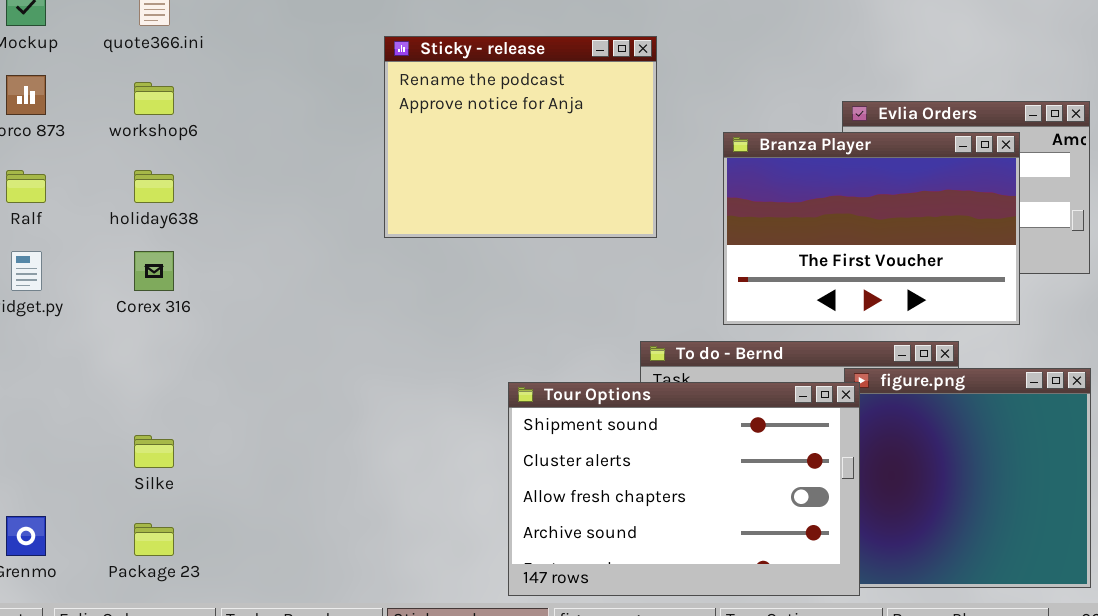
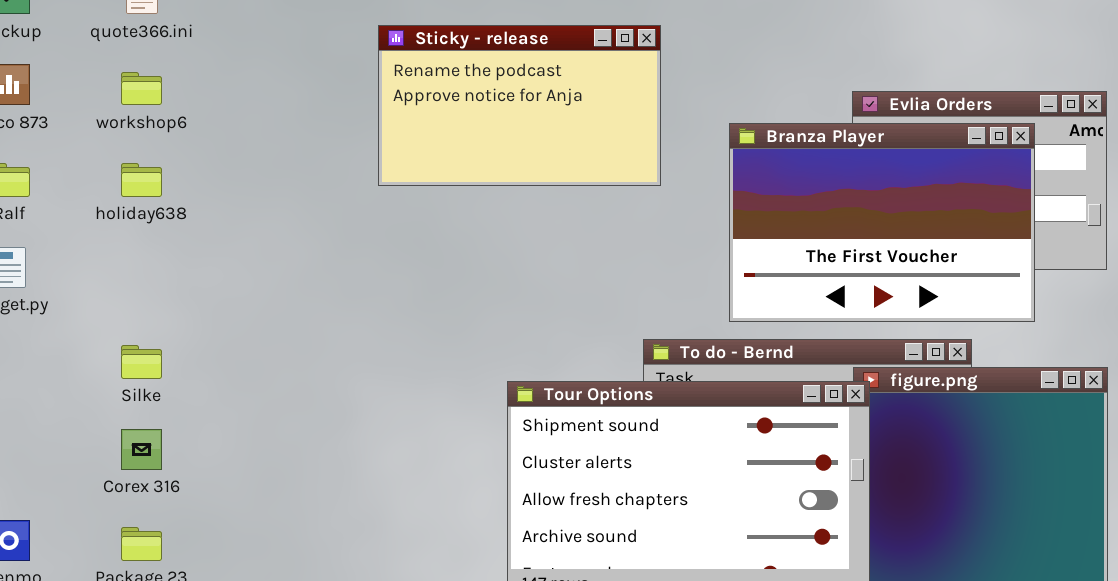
Sticky - release: [384,36,657,238] -> [378,25,661,186], resized
Corex 316: [134,251,174,291] -> [121,429,162,470], moved
Silke: [134,435,174,468] -> [121,345,162,379], moved

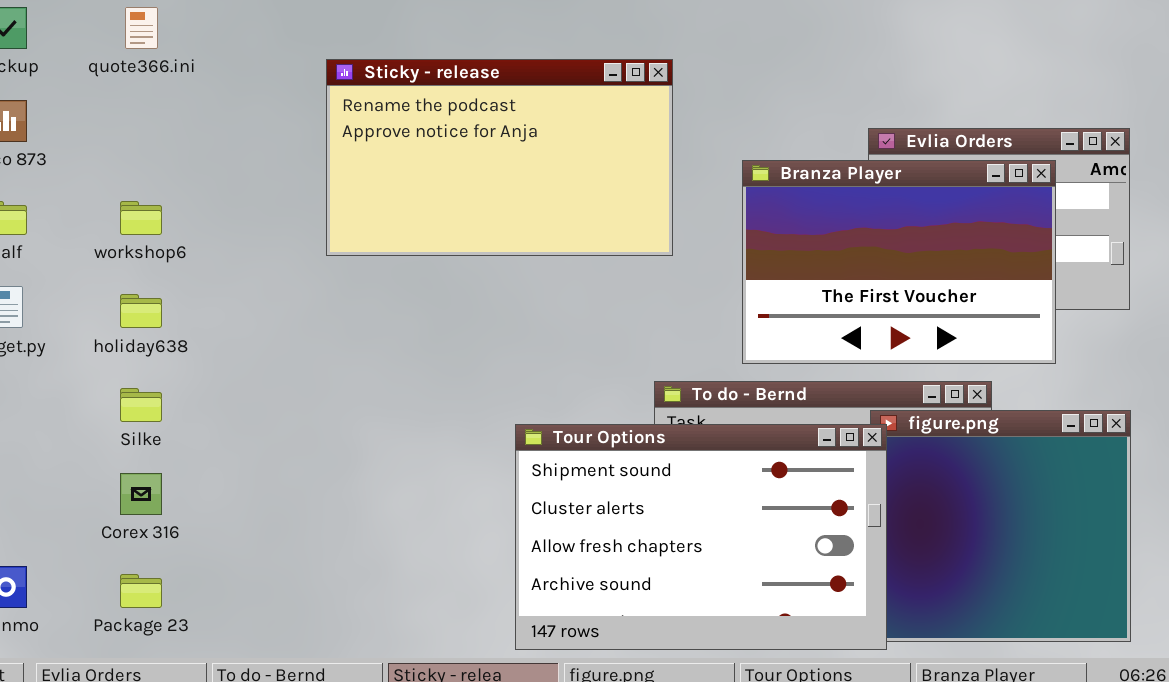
Sticky - release: [378,25,661,186] -> [326,59,673,256], resized
workshop6: [121,72,162,105] -> [120,201,162,235], moved
holiday638: [121,163,162,197] -> [120,294,162,328], moved

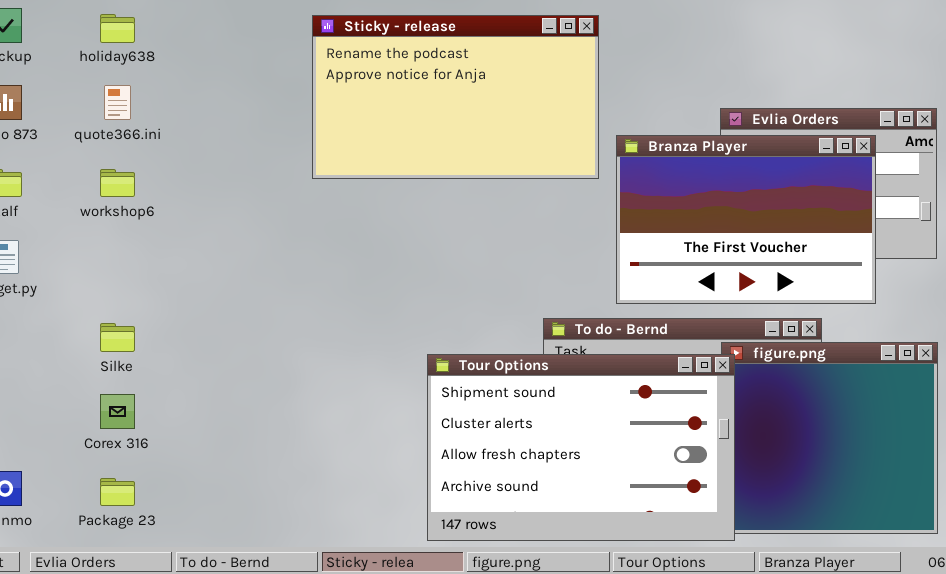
quote366.ini: [125,7,158,49] -> [104,85,131,120], moved
Sticky - release: [326,59,673,256] -> [312,15,599,179], moved
holiday638: [120,294,162,328] -> [100,14,135,43], moved

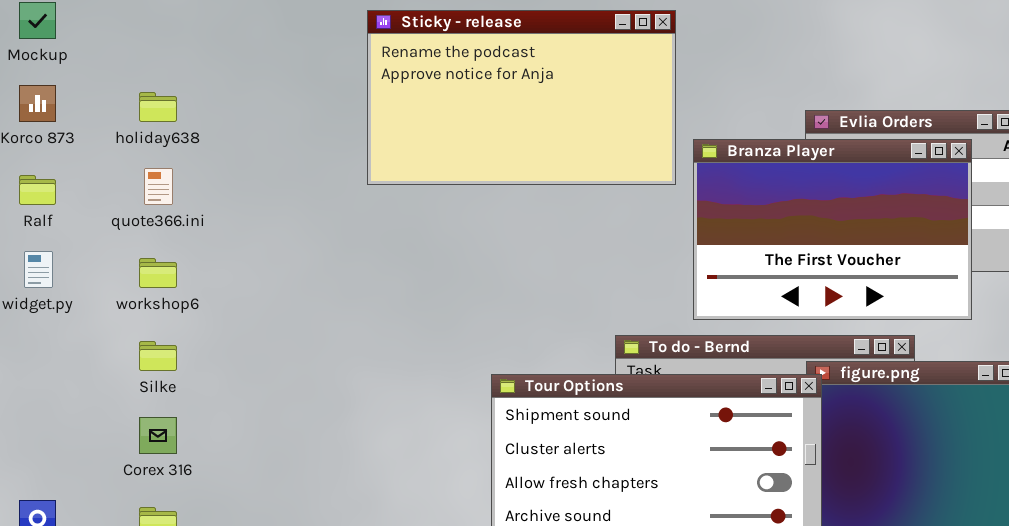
holiday638: [100,14,135,43] -> [139,92,177,122], moved
quote366.ini: [104,85,131,120] -> [144,168,173,205], moved
workshop6: [100,169,135,197] -> [139,258,177,288], moved

